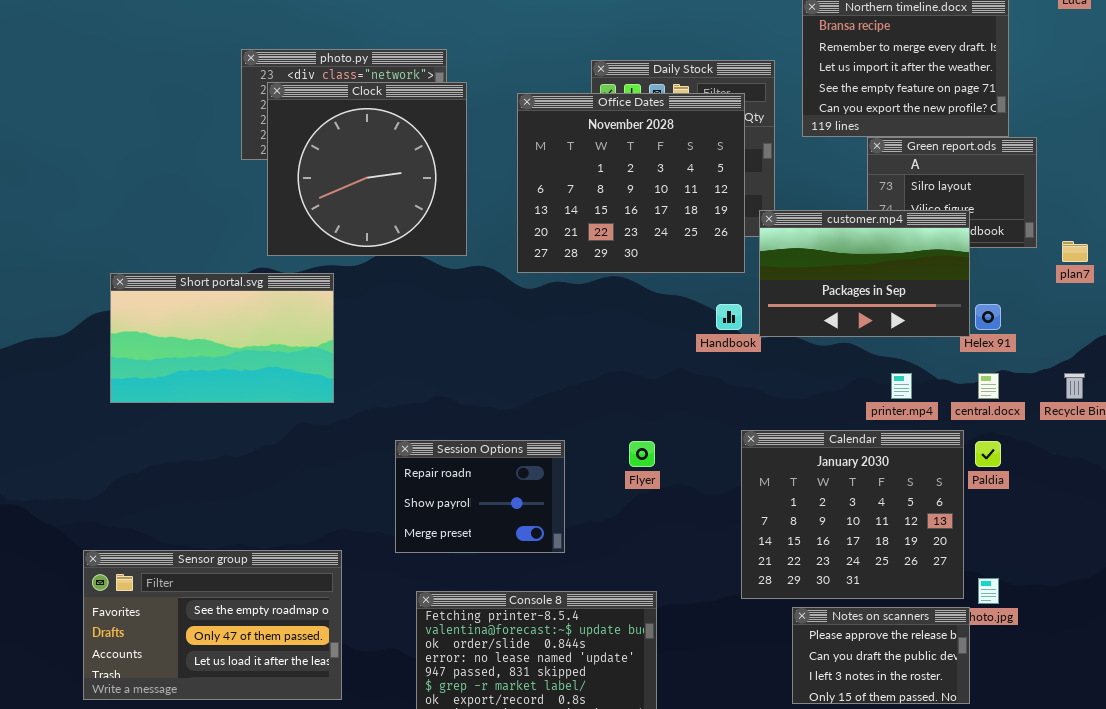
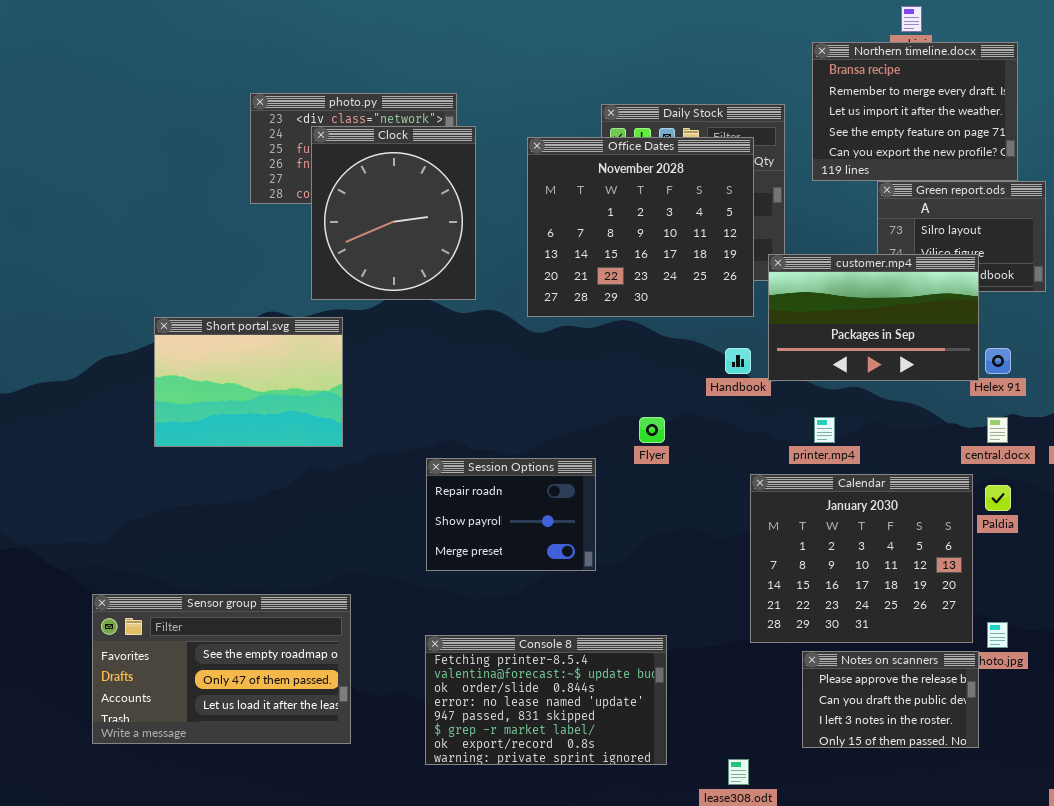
Clock: [267,82,467,256] -> [311,126,476,300], resized
Short portal.svg: [110,273,334,403] -> [154,317,343,447], resized
printer.mp4: [891,373,912,399] -> [814,417,835,443], moved
Session Options: [395,440,565,553] -> [426,458,596,571], moved
Flyer: [629,441,655,467] -> [639,417,665,443], moved

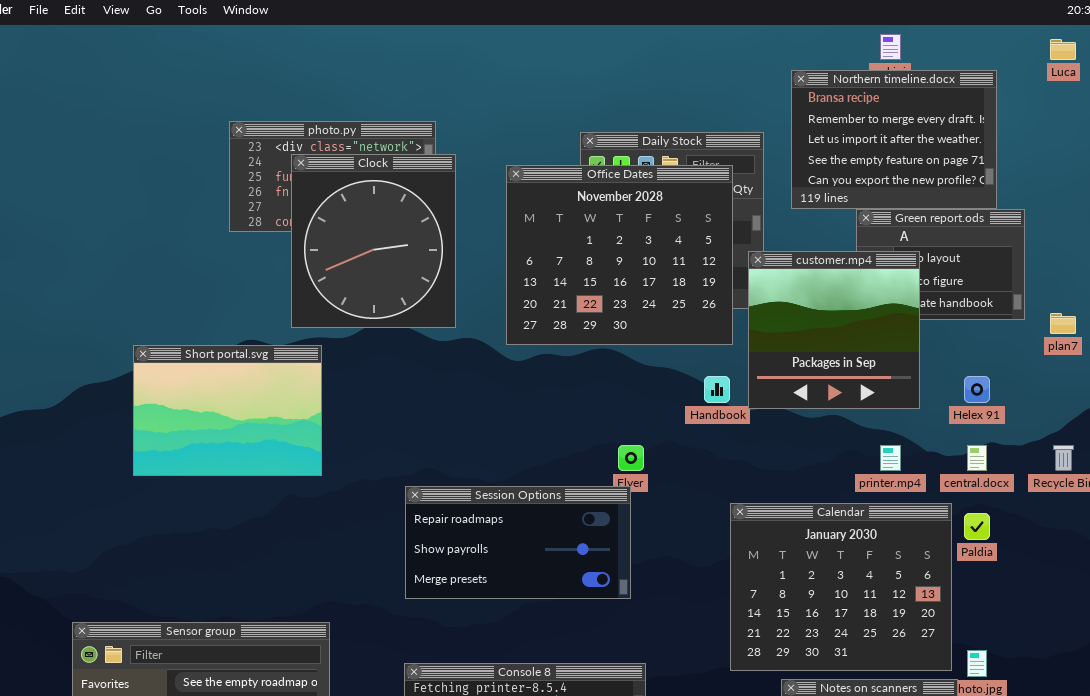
customer.mp4: [768,254,979,381] -> [748,251,920,409], resized
printer.mp4: [814,417,835,443] -> [880,445,901,471], moved
Session Options: [426,458,596,571] -> [405,486,631,599], resized

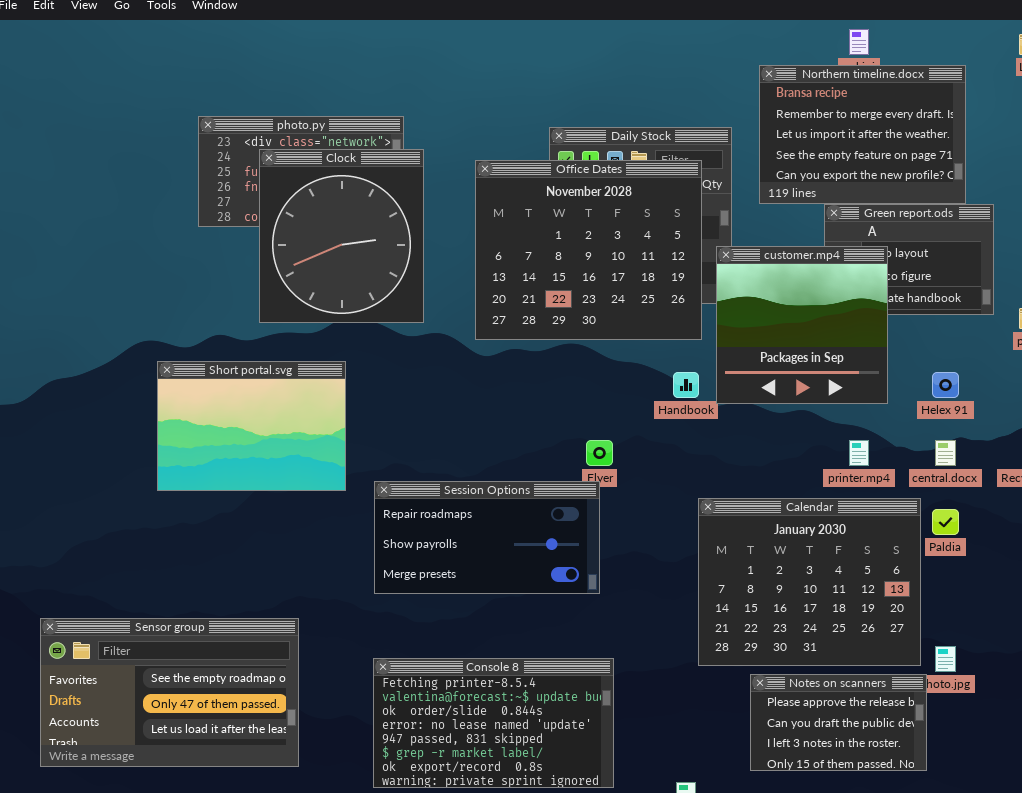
Short portal.svg: [133,345,322,476] -> [157,361,346,491], moved

